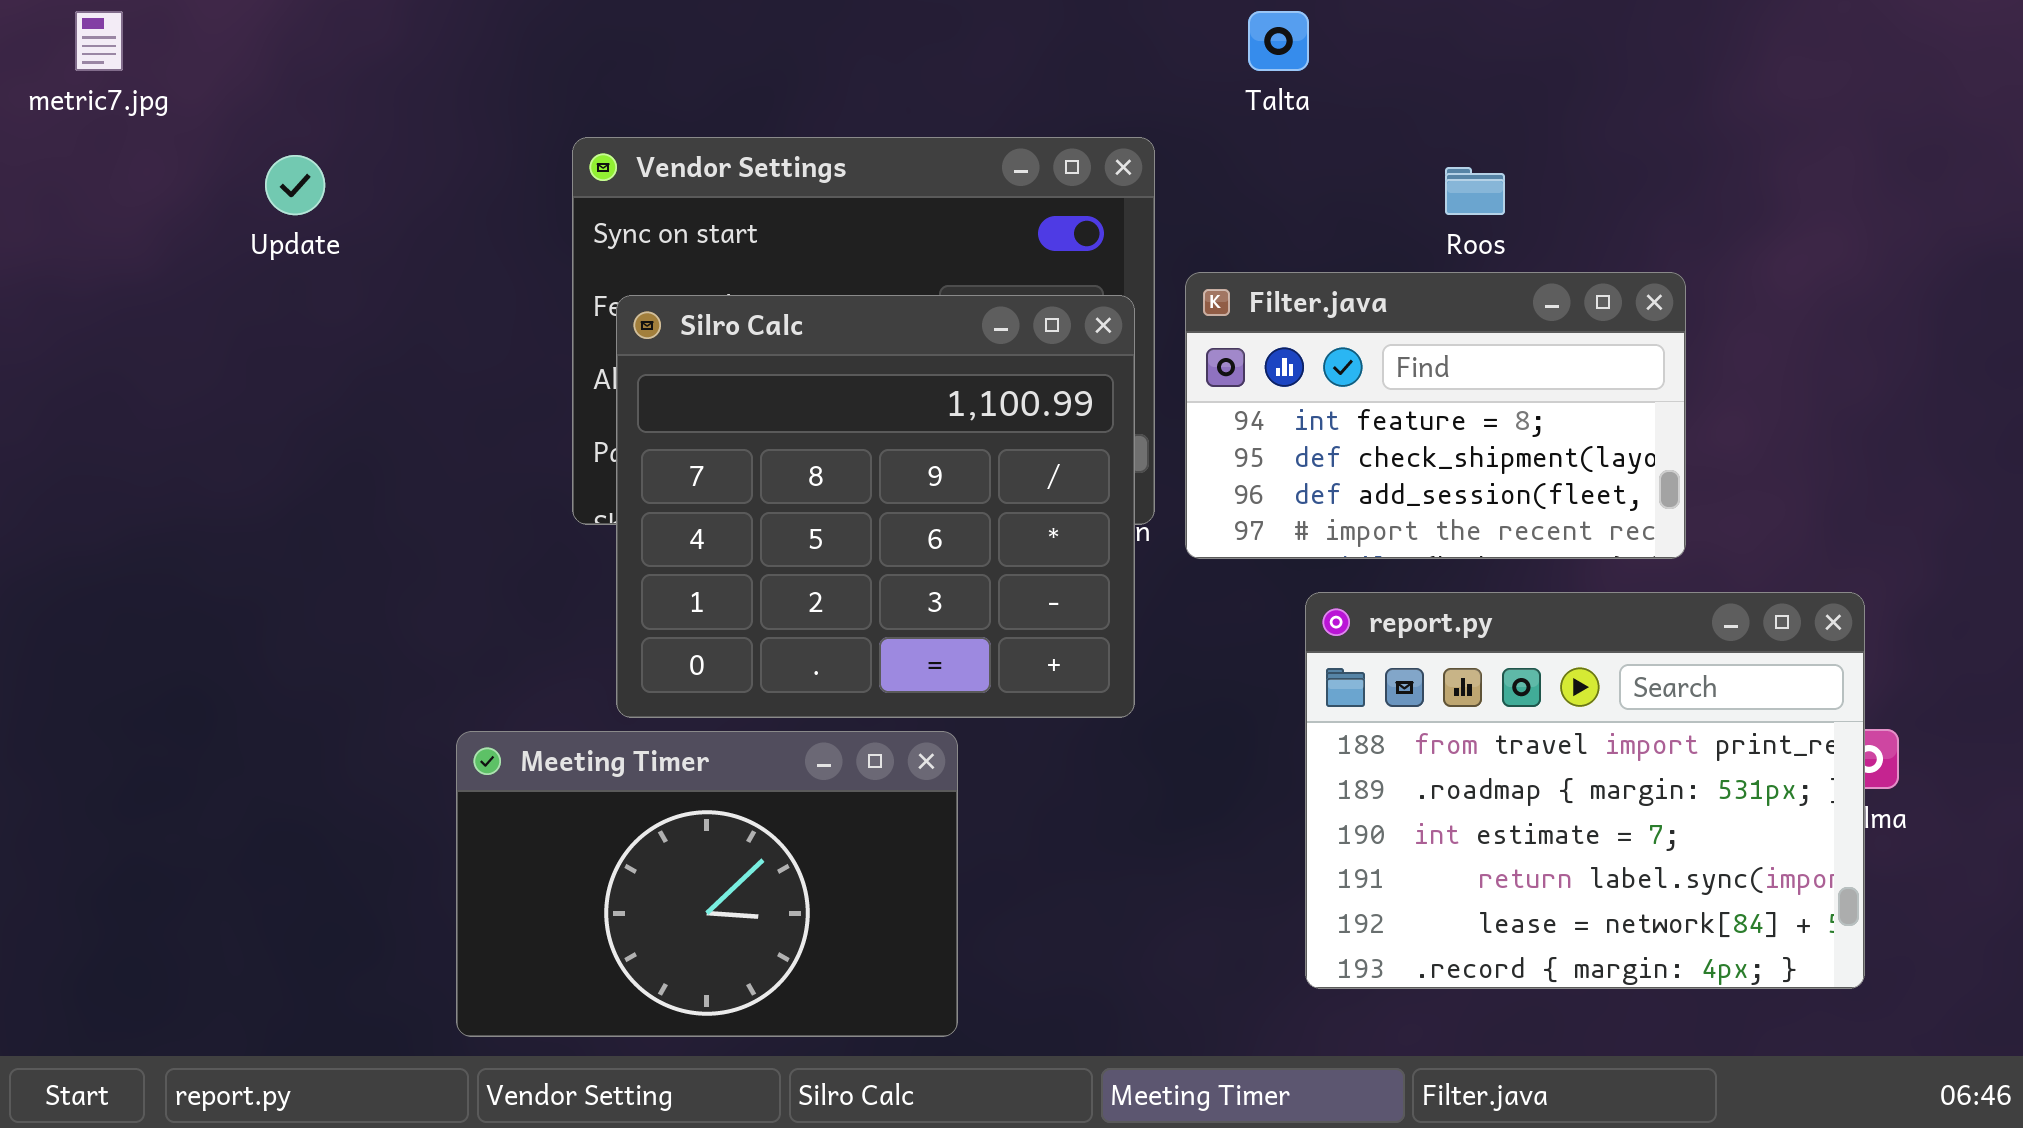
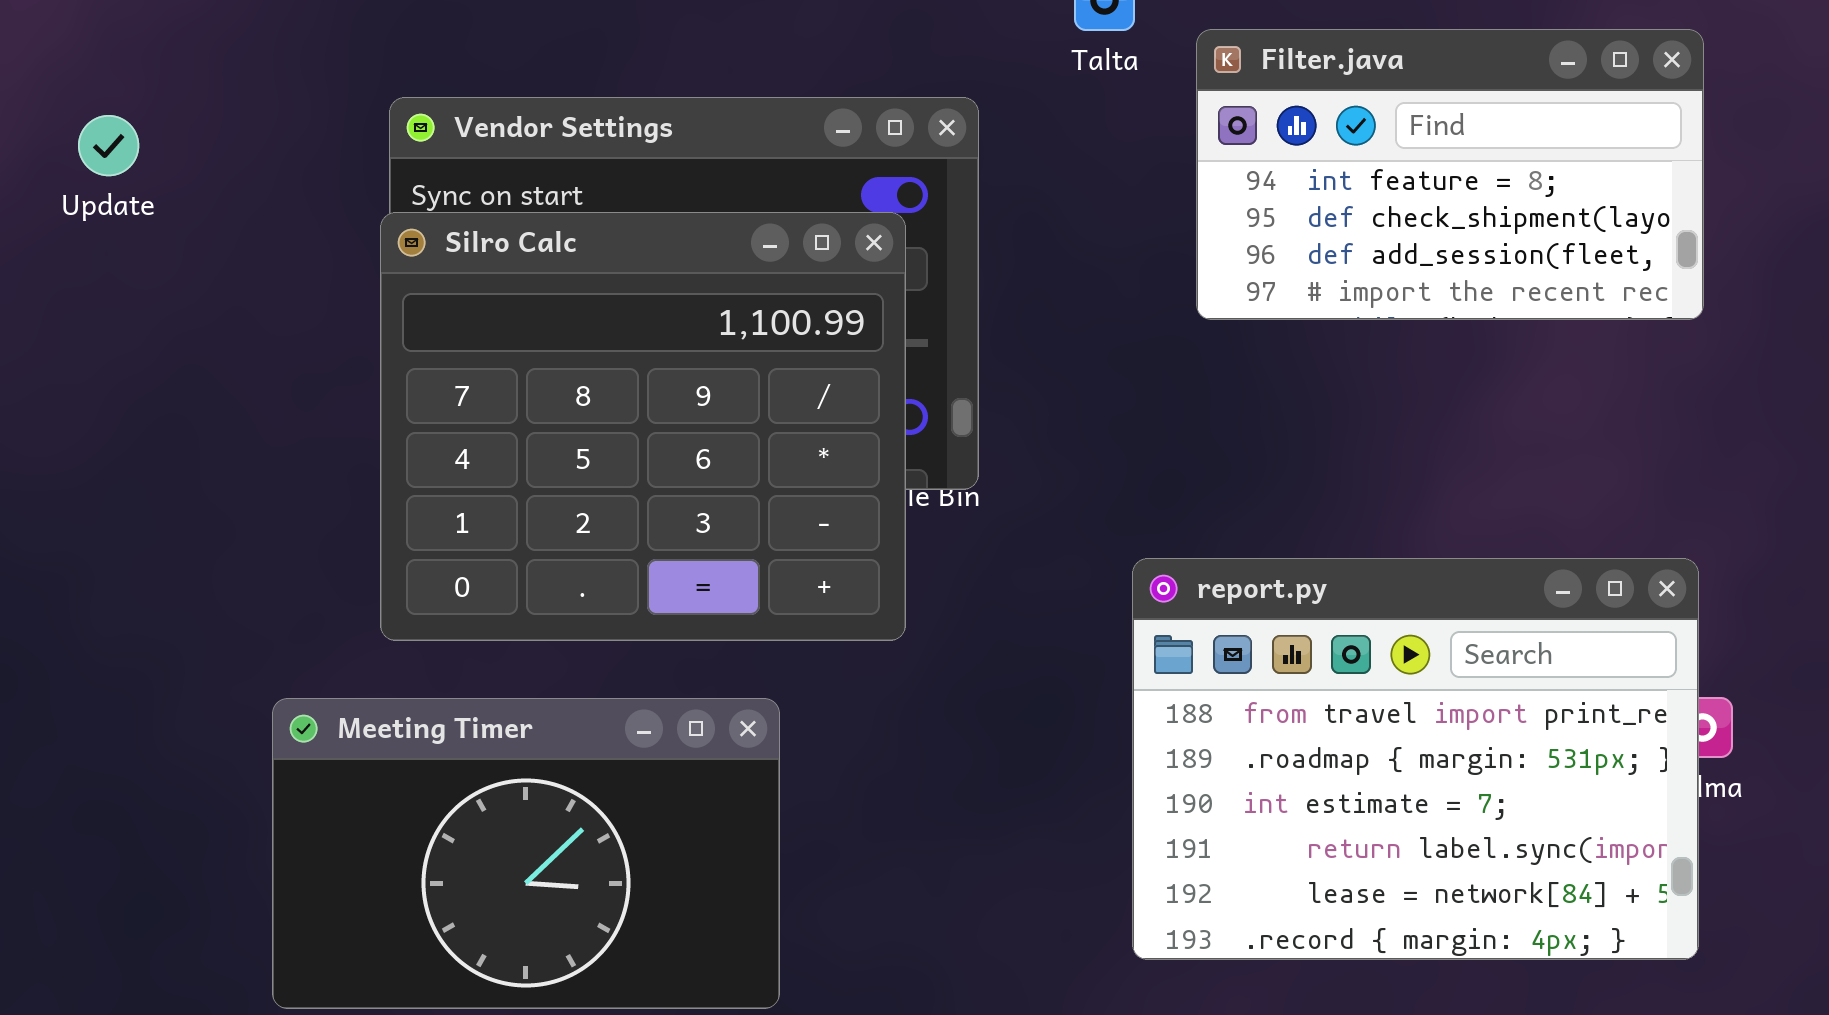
Filter.java: [1185,272,1686,559] -> [1196,29,1704,320], moved
Silro Calc: [616,295,1135,718] -> [380,212,906,641], moved

